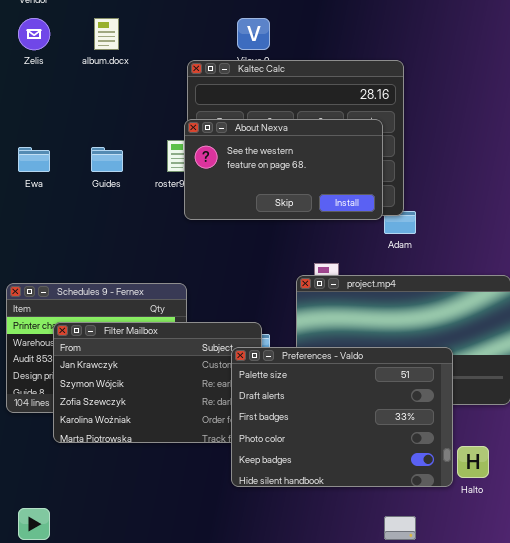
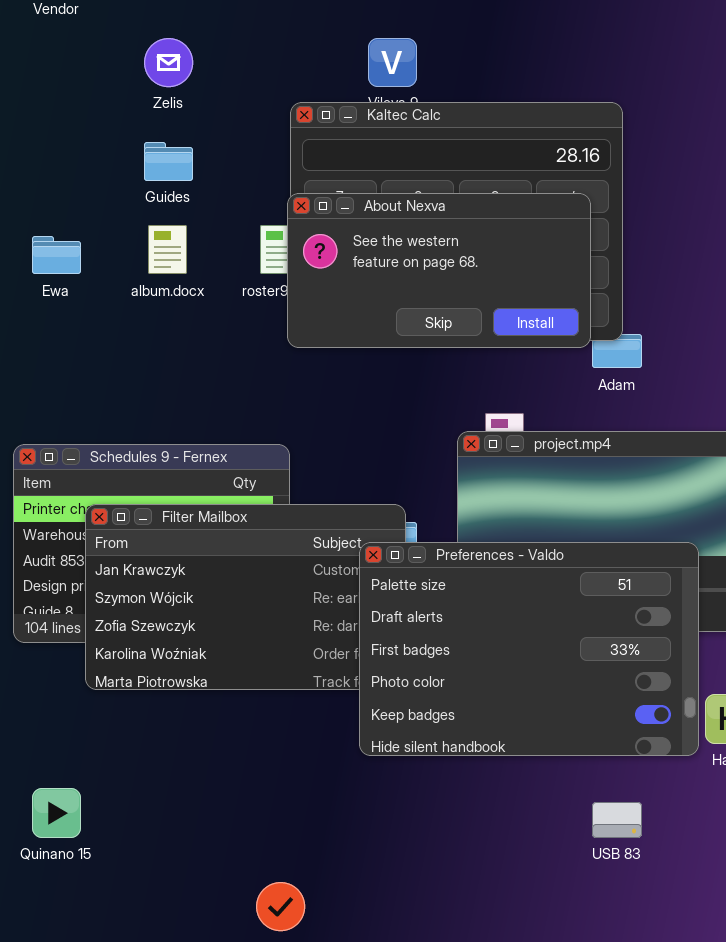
Zelis: [18,18,50,50] -> [144,38,193,87], moved
album.docx: [94,18,119,50] -> [148,225,187,274], moved
Guides: [91,147,123,172] -> [144,142,193,181], moved

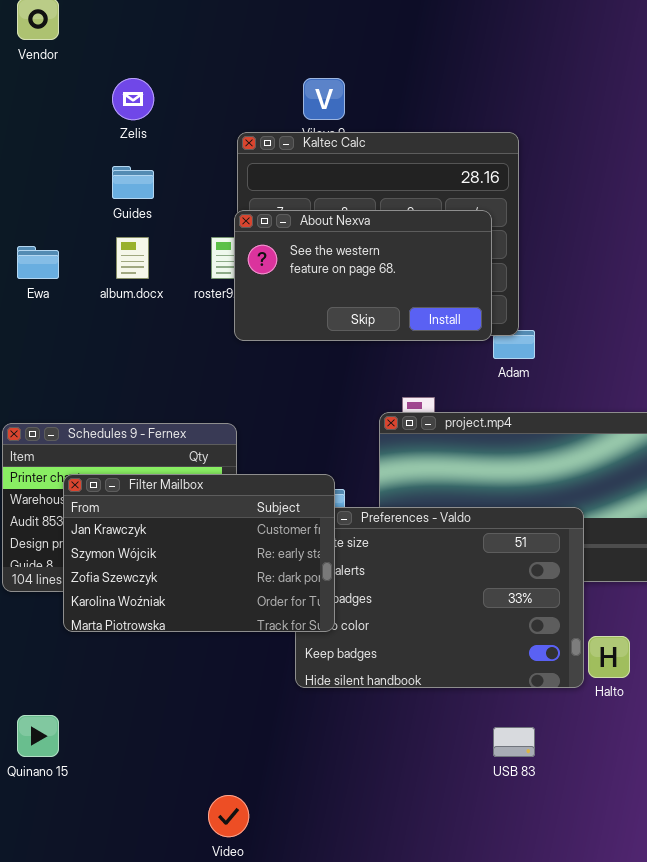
Filter Mailbox: [85,504,406,690] -> [63,474,335,632], raised

